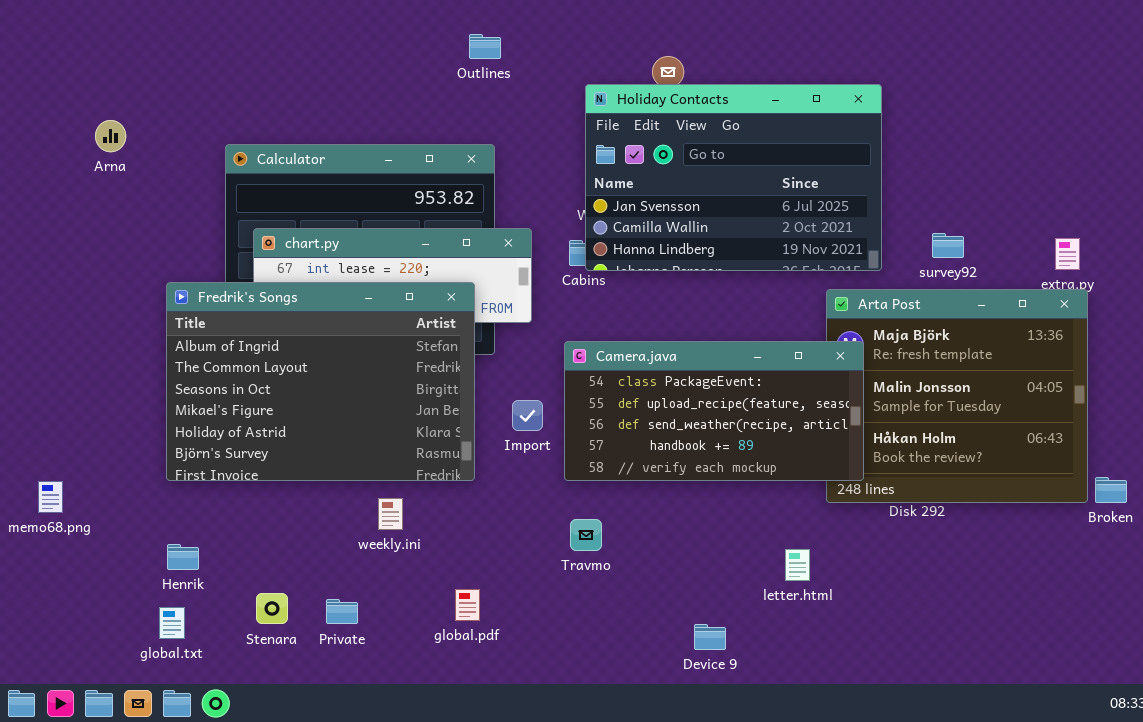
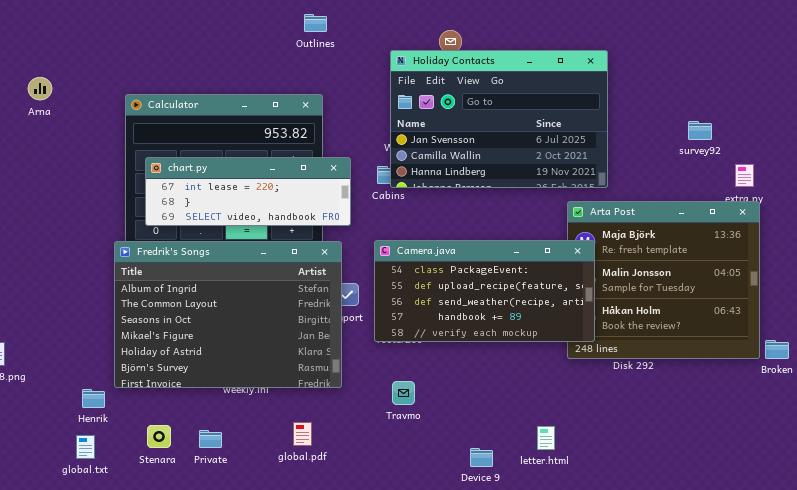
survey92: [932,233,964,258] -> [688,121,712,140], moved
Fredrik's Songs: [166,282,475,481] -> [114,241,342,388], moved
Travmo: [570,519,602,551] -> [392,381,415,405], moved
letter.html: [785,549,810,581] -> [537,426,555,450], moved

